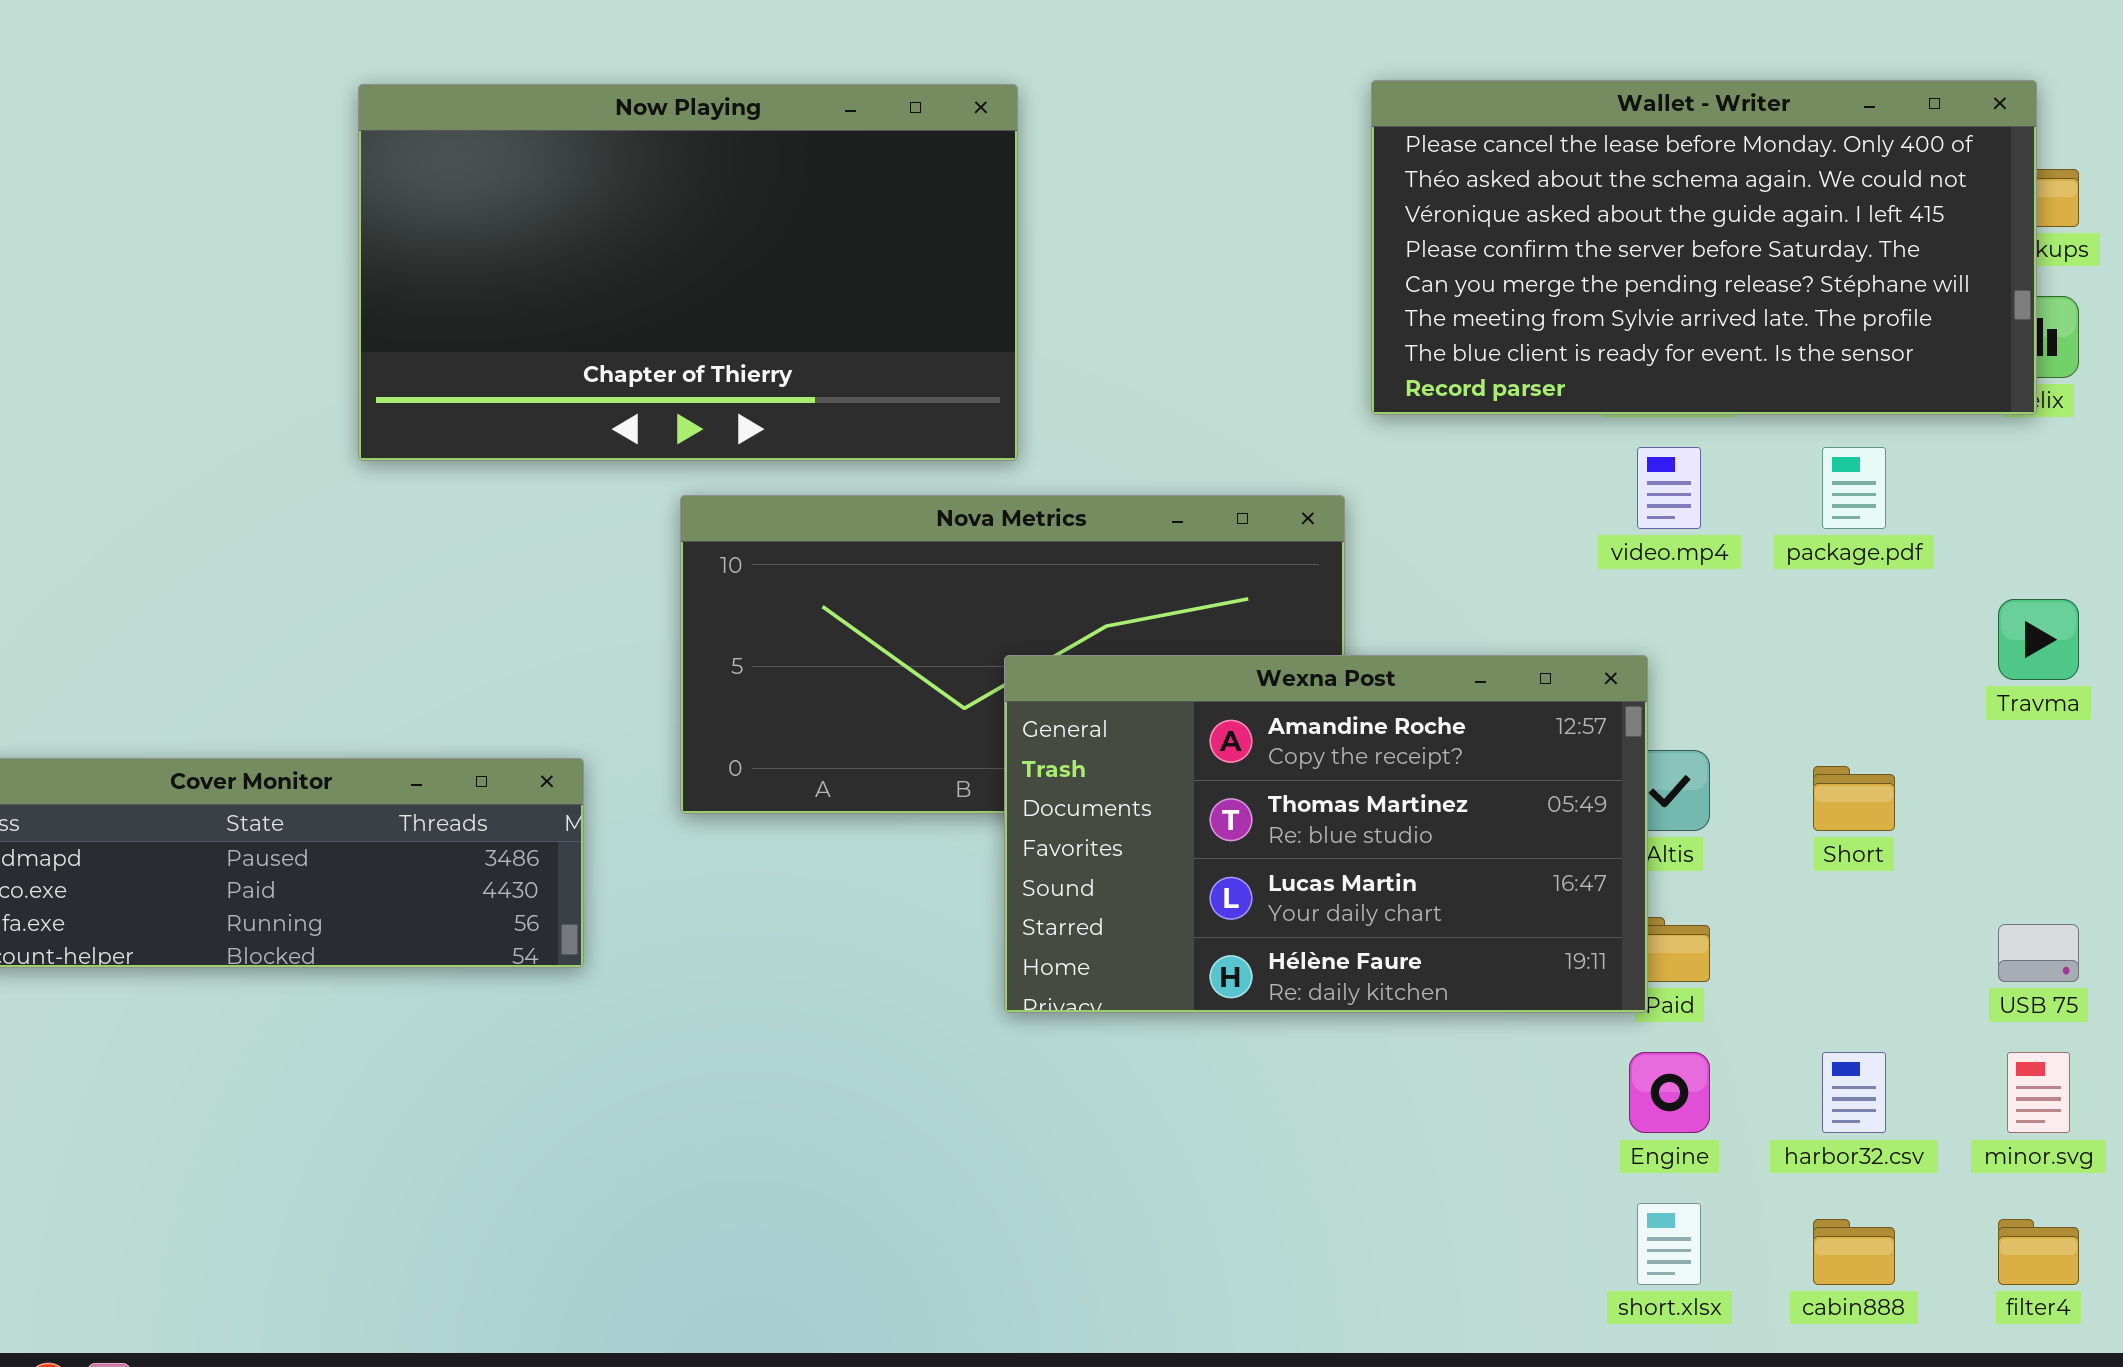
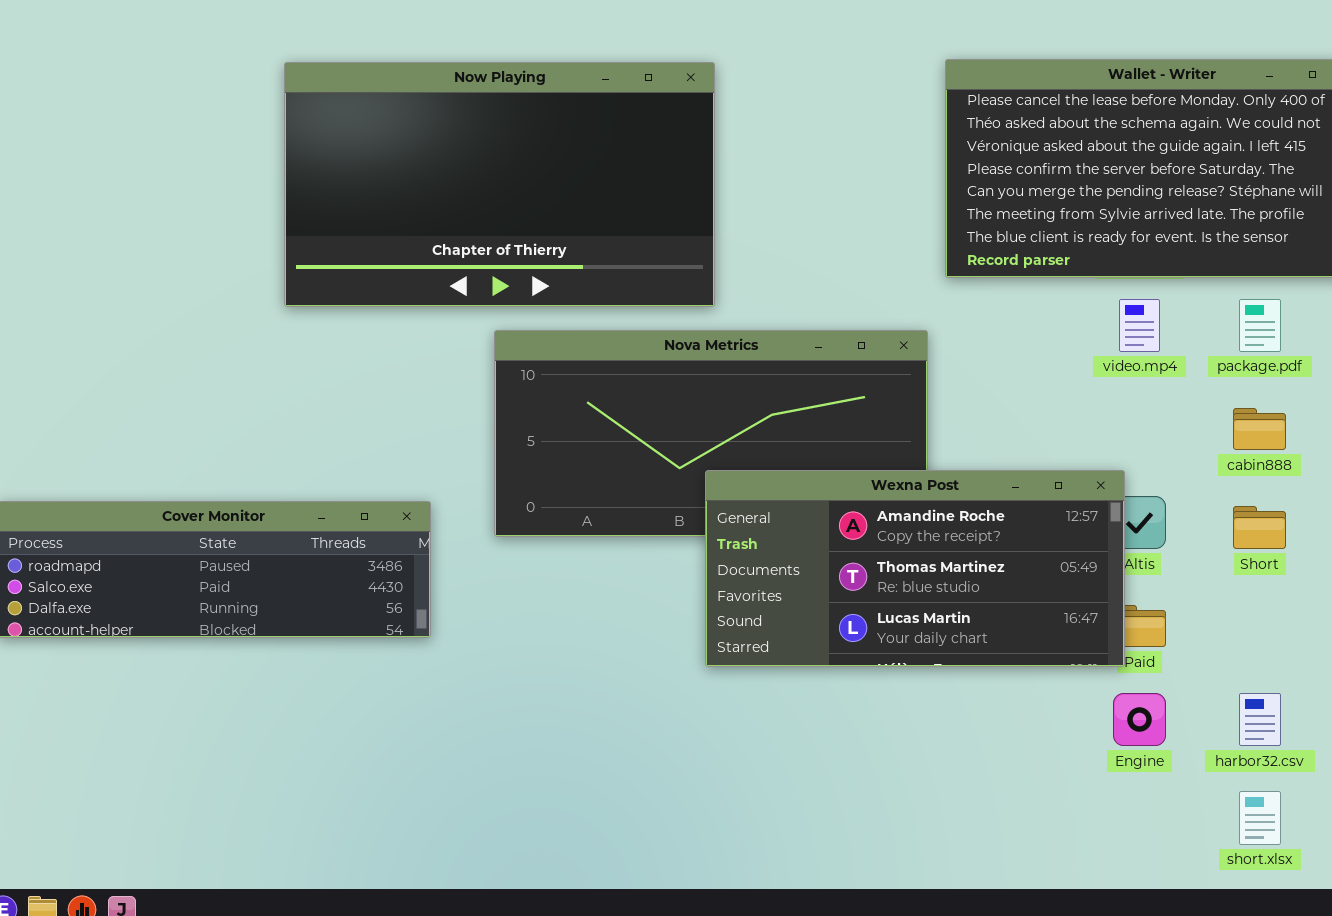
Wexna Post: [1004,655,1648,1013] -> [705,470,1125,667], resized
short.xlsx: [1637,1203,1701,1285] -> [1239,791,1281,845], moved
cabin888: [1813,1219,1895,1285] -> [1233,408,1286,450], moved

